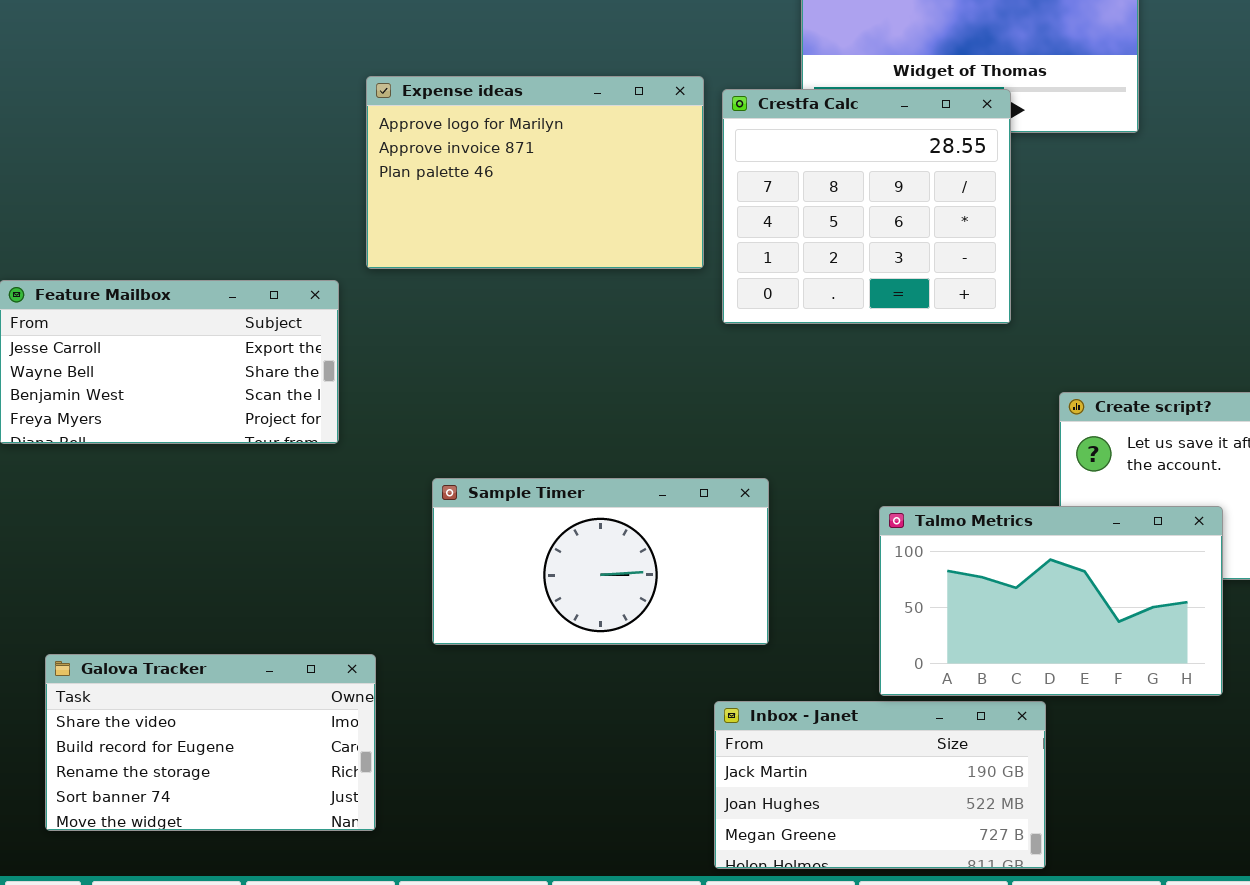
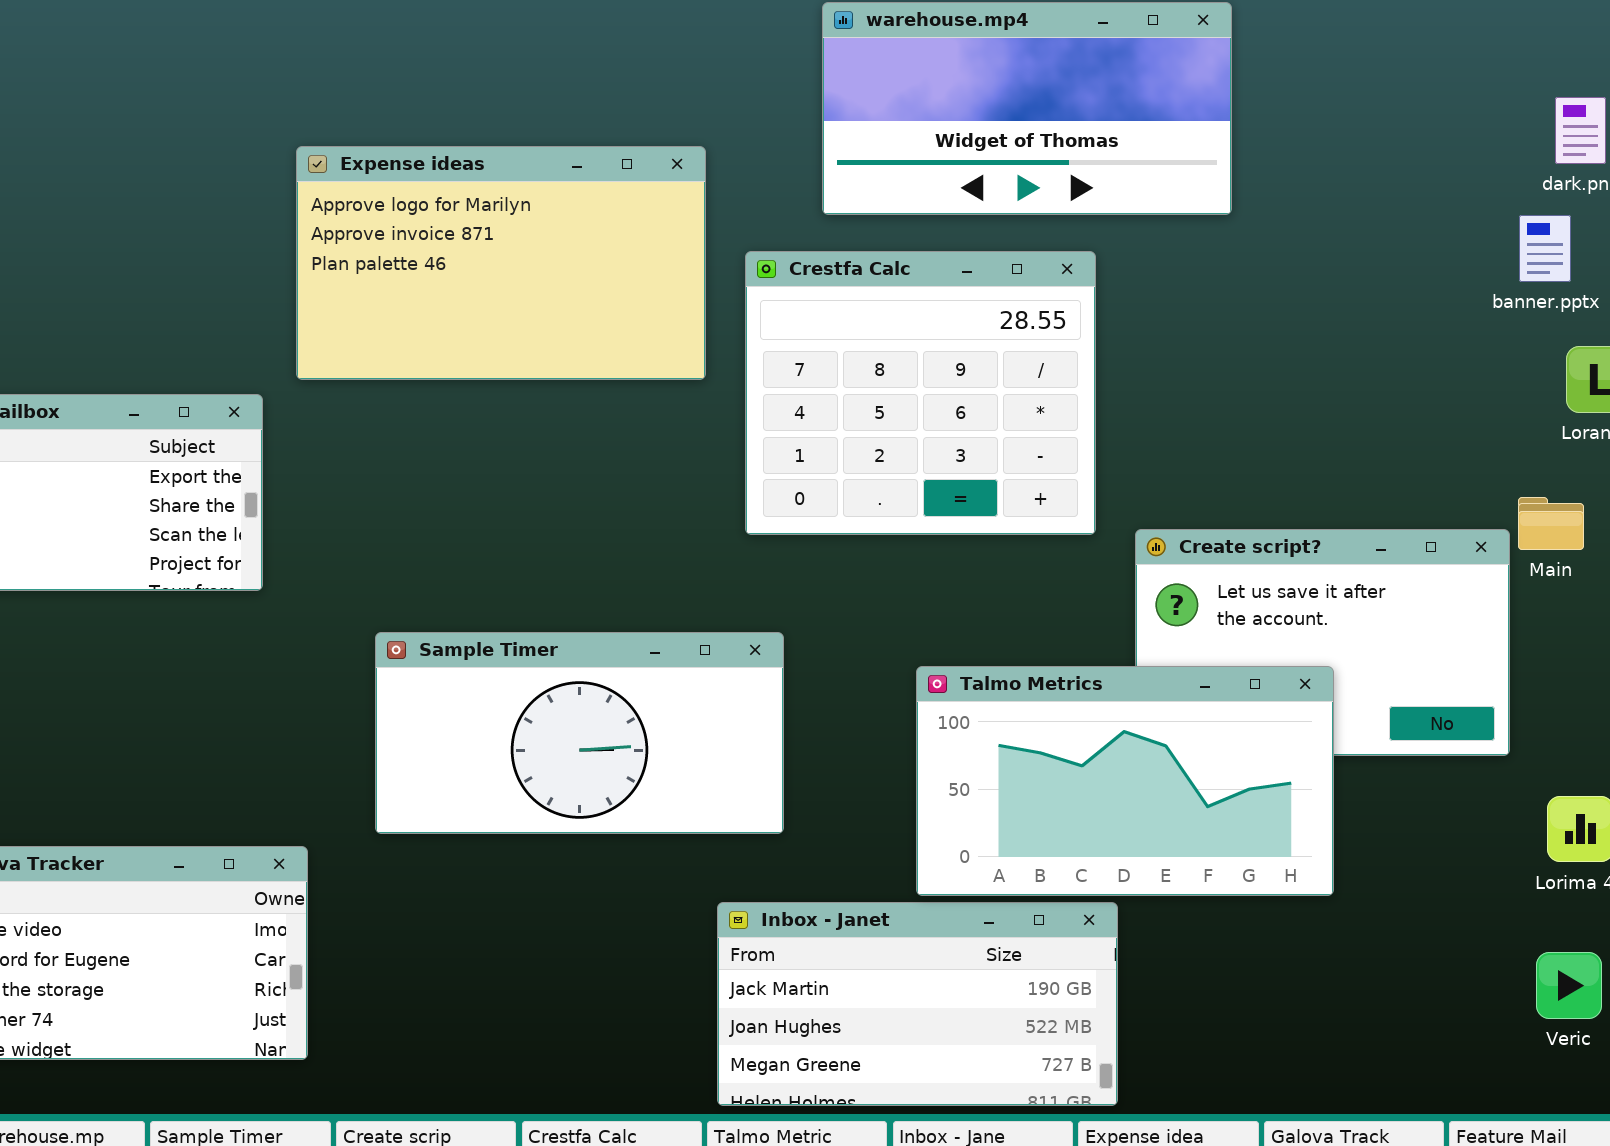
Crestfa Calc: [722,89,1011,324] -> [745,251,1096,535], moved

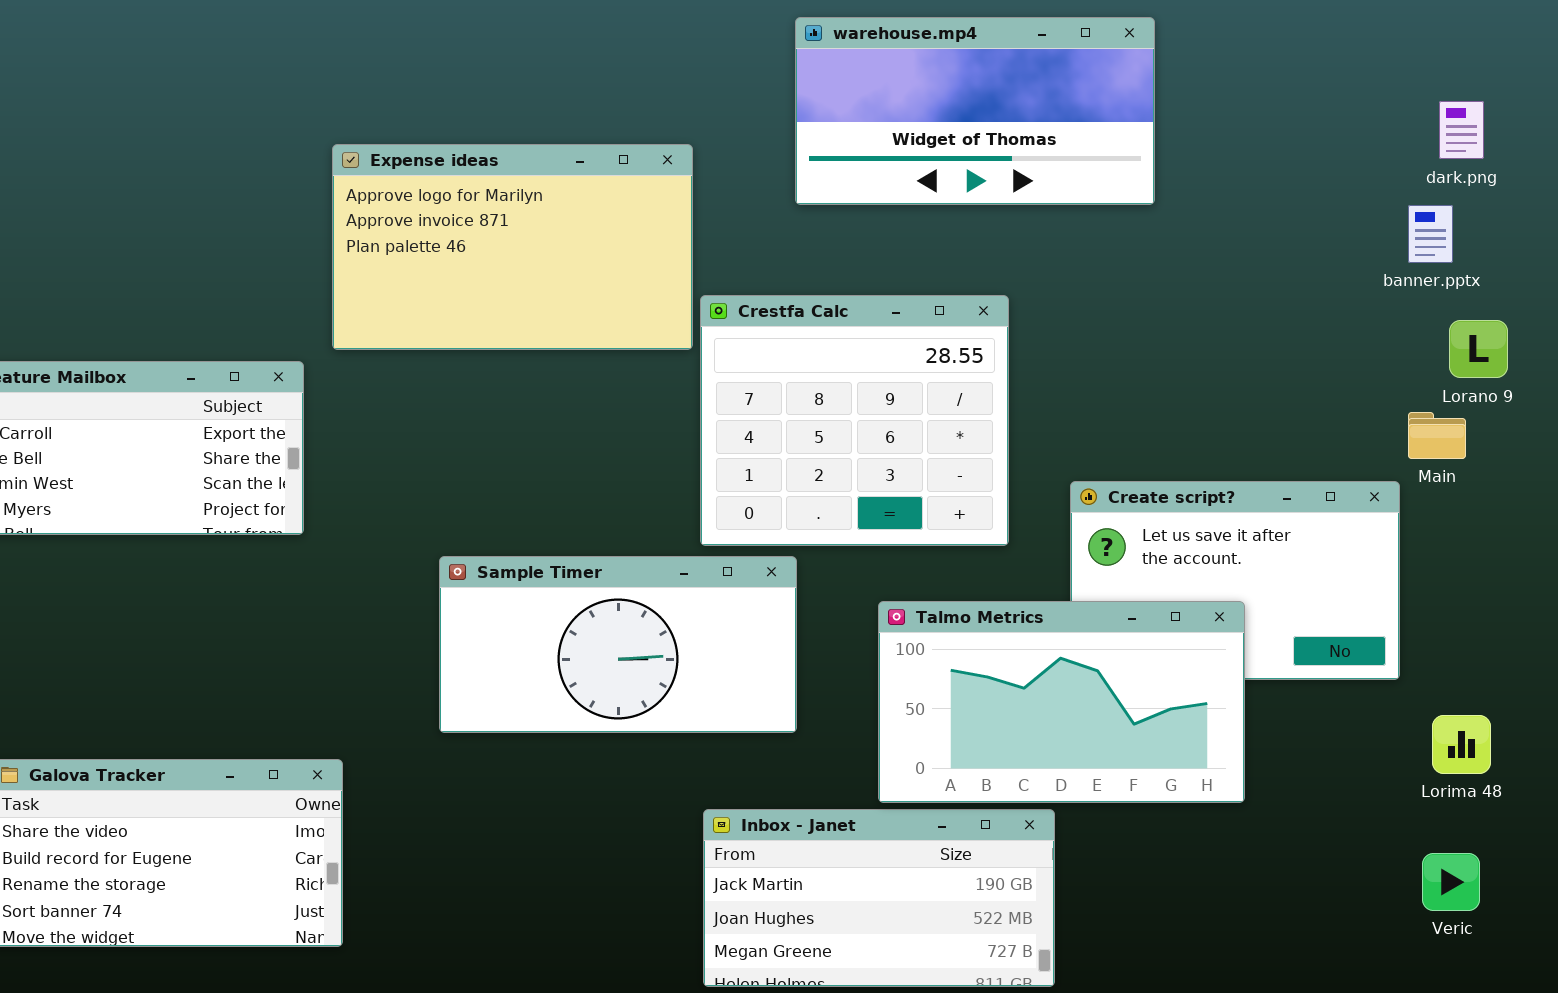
Crestfa Calc: [745,251,1096,535] -> [700,295,1009,546], moved
Main: [1518,497,1584,550] -> [1408,412,1466,459], moved
Sample Timer: [375,632,784,834] -> [439,556,797,733], moved

